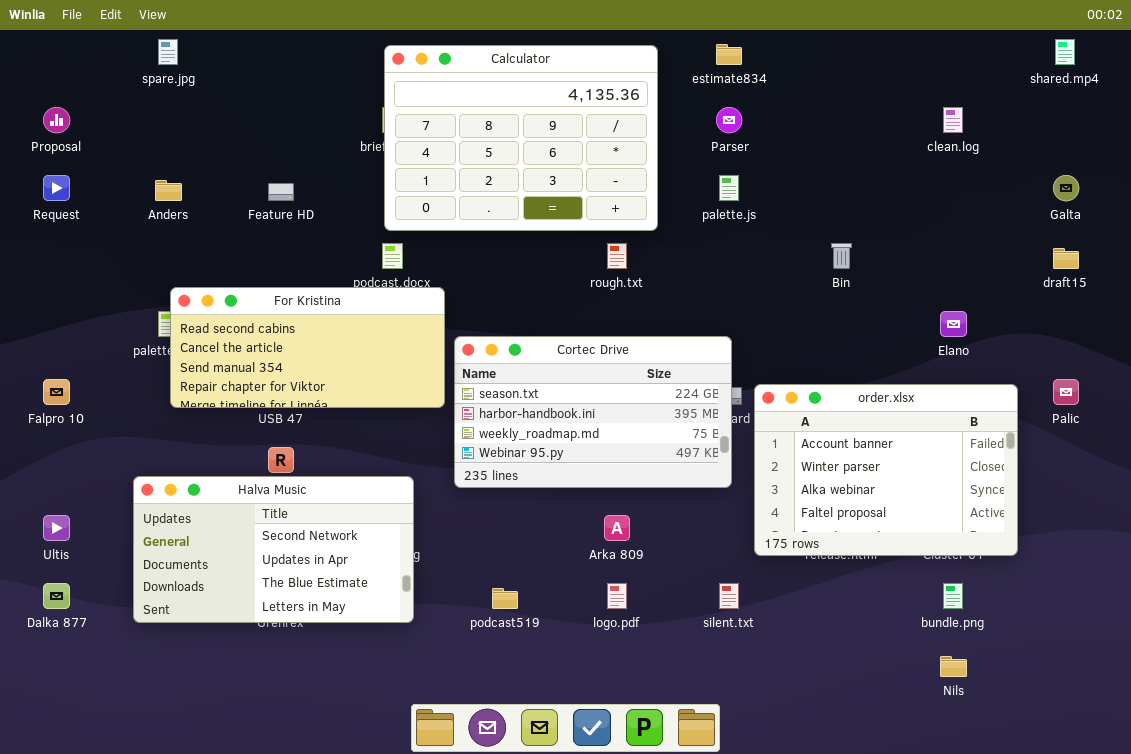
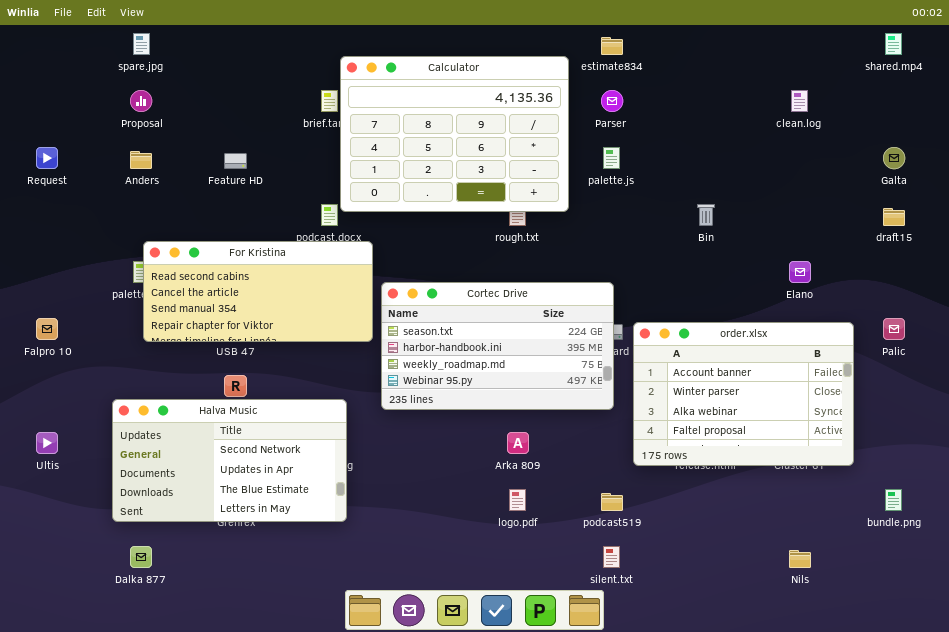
Calculator: [384,45,658,231] -> [340,56,569,212], moved
Proposal: [43,107,70,133] -> [130,90,152,112], moved
Dalka 877: [43,583,70,609] -> [130,546,152,568], moved
silent.txt: [719,583,739,609] -> [603,546,620,568], moved
bundle.png: [943,583,963,609] -> [885,489,902,511], moved
podcast519: [492,588,518,609] -> [601,493,623,511], moved

